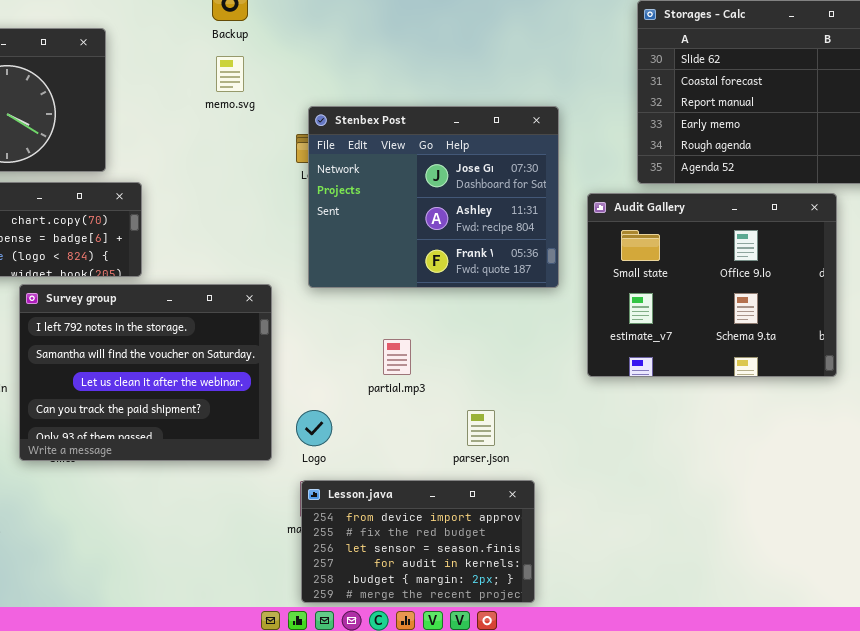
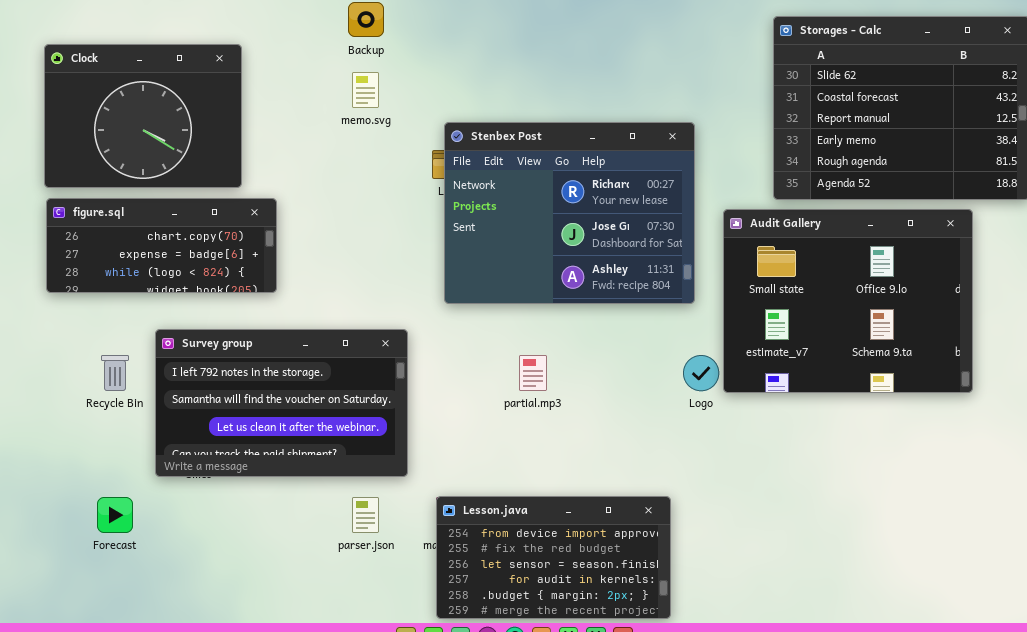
Stenbex Post: [308,106,559,288] -> [444,122,695,304], scrolled up 1 row
Survey group: [19,284,272,461] -> [155,329,408,477], resized
Logo: [296,410,332,446] -> [683,355,719,391], moved
parser.json: [467,410,495,446] -> [352,497,379,533], moved

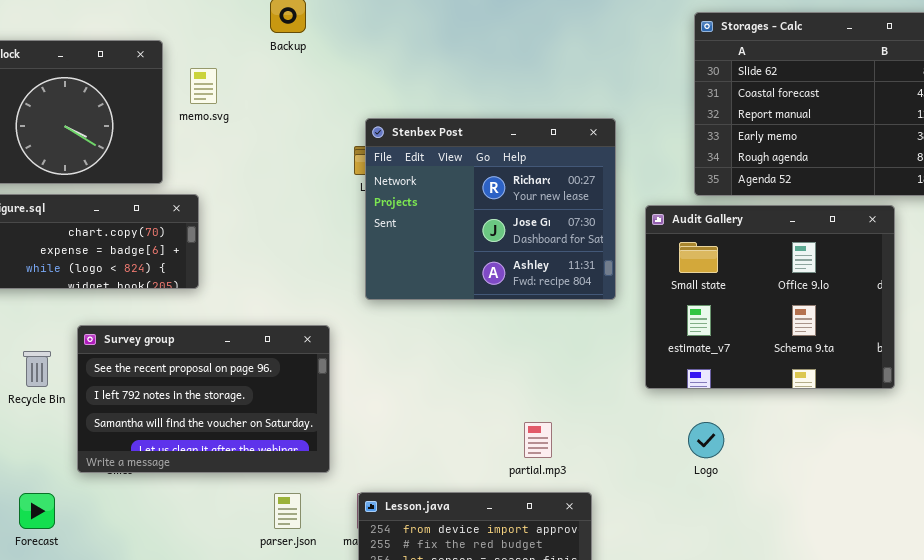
memo.svg: [352,72,379,108] -> [190,68,217,104], moved
Survey group: [155,329,408,477] -> [77,325,330,473], scrolled up 1 row
partial.mp3: [519,355,547,391] -> [524,422,552,458], moved
Logo: [683,355,719,391] -> [688,422,724,458], moved

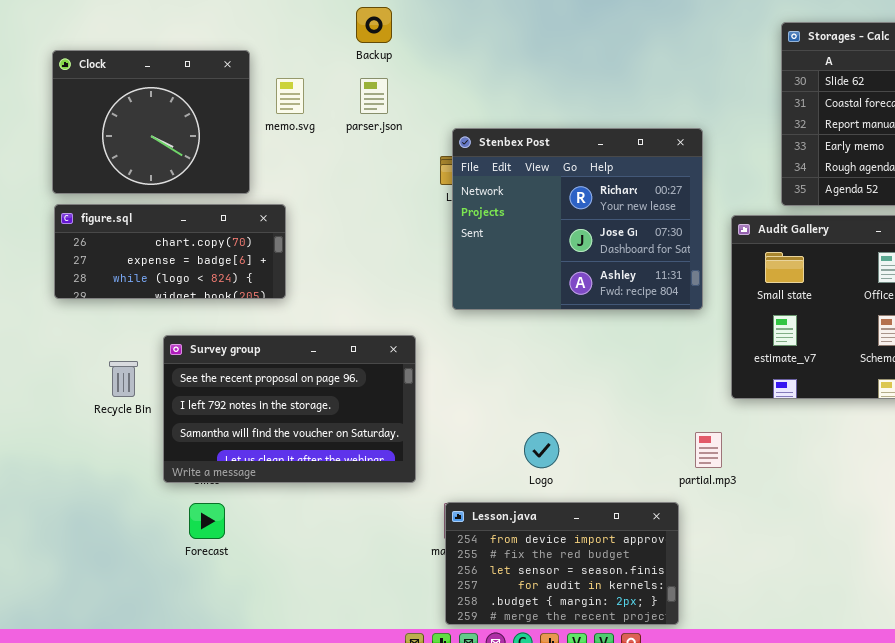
partial.mp3: [524,422,552,458] -> [695,432,722,468], moved
Logo: [688,422,724,458] -> [524,432,559,468], moved
Forecast: [19,493,55,529] -> [189,503,225,539], moved
parser.json: [274,493,301,529] -> [360,78,388,114], moved

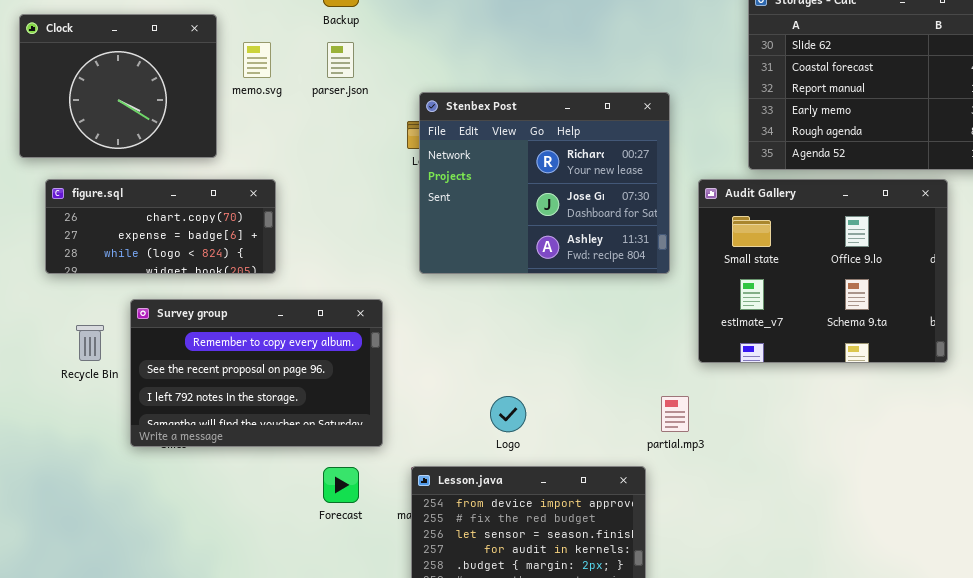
figure.sql: [54,204,286,299] -> [45,179,276,274], moved
Survey group: [163,335,416,483] -> [130,299,383,447], scrolled up 1 row
Forecast: [189,503,225,539] -> [323,467,359,503], moved

